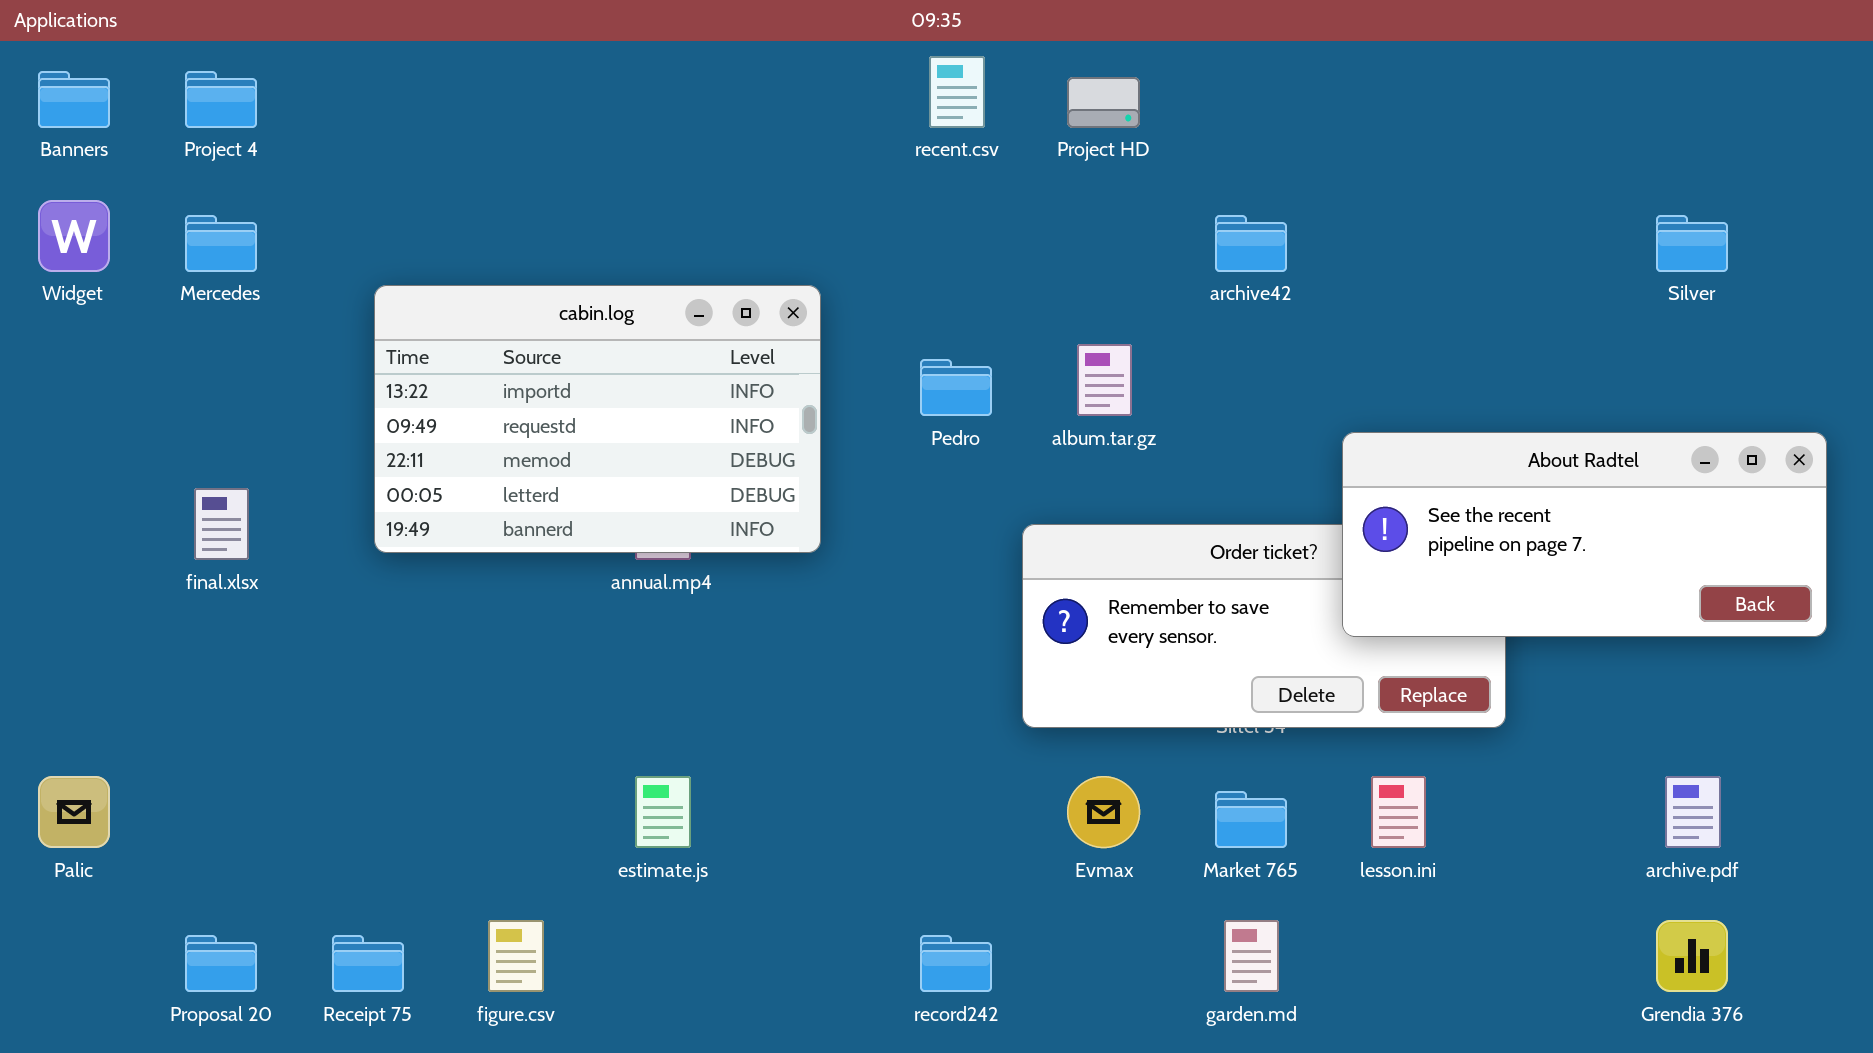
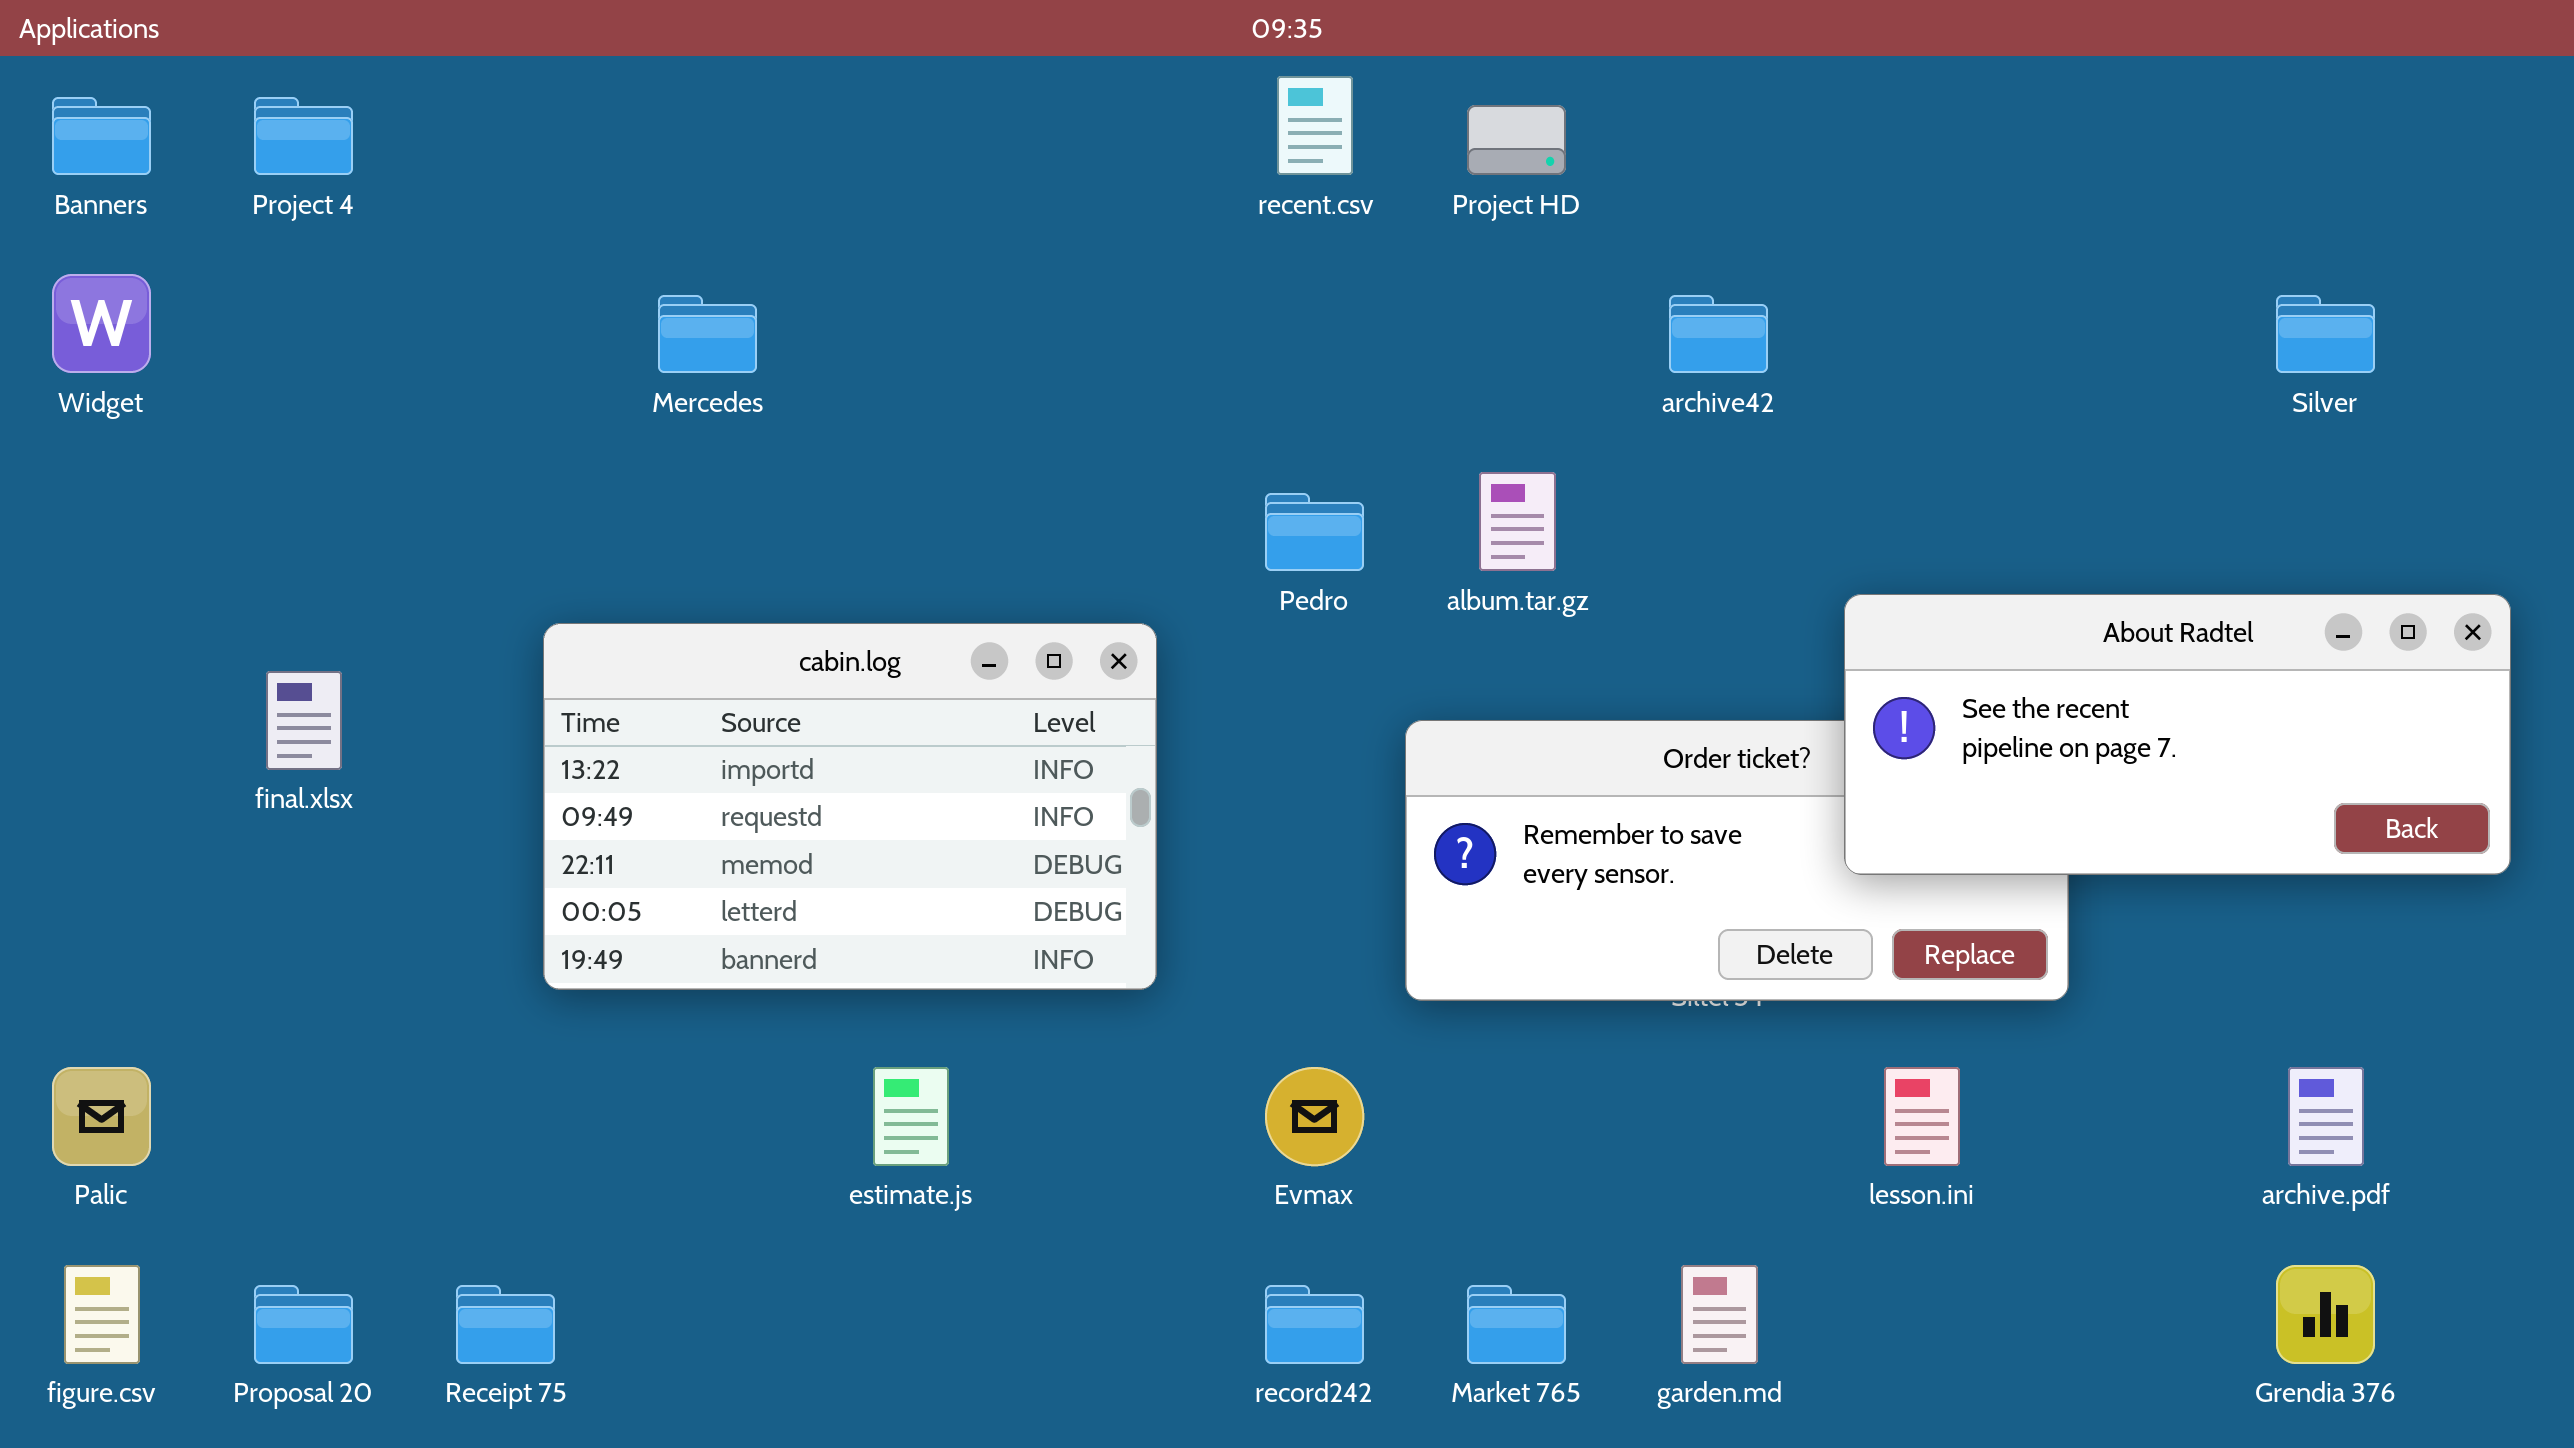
Mercedes: [185,215,257,272] -> [658,295,757,373], moved
cabin.log: [374,285,821,553] -> [543,623,1157,990], moved
Evmax: [1067,776,1140,848] -> [1265,1067,1364,1166], moved
Market 765: [1215,791,1287,848] -> [1467,1285,1566,1364], moved
figure.csv: [488,920,544,992] -> [64,1265,140,1364], moved

